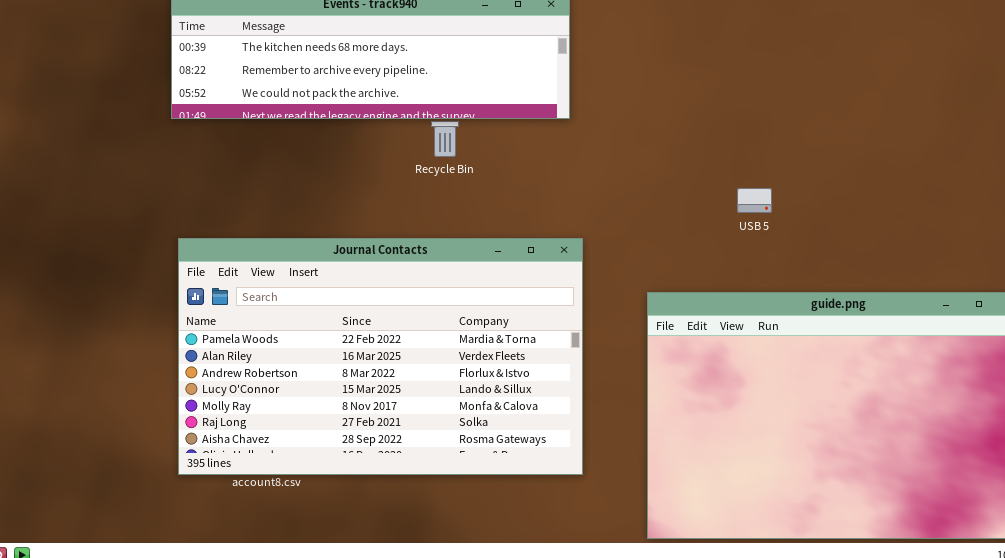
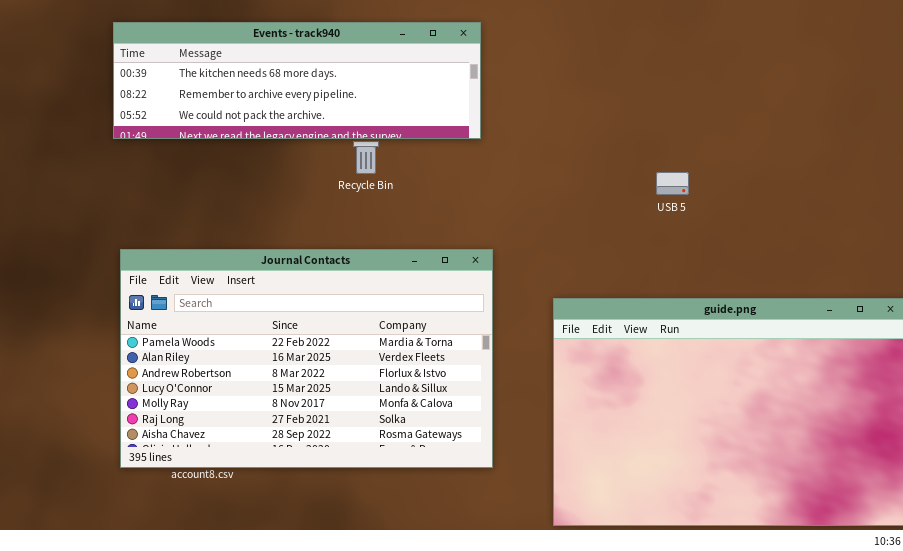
USB 5: [737,188,772,213] -> [656,172,689,195], moved

